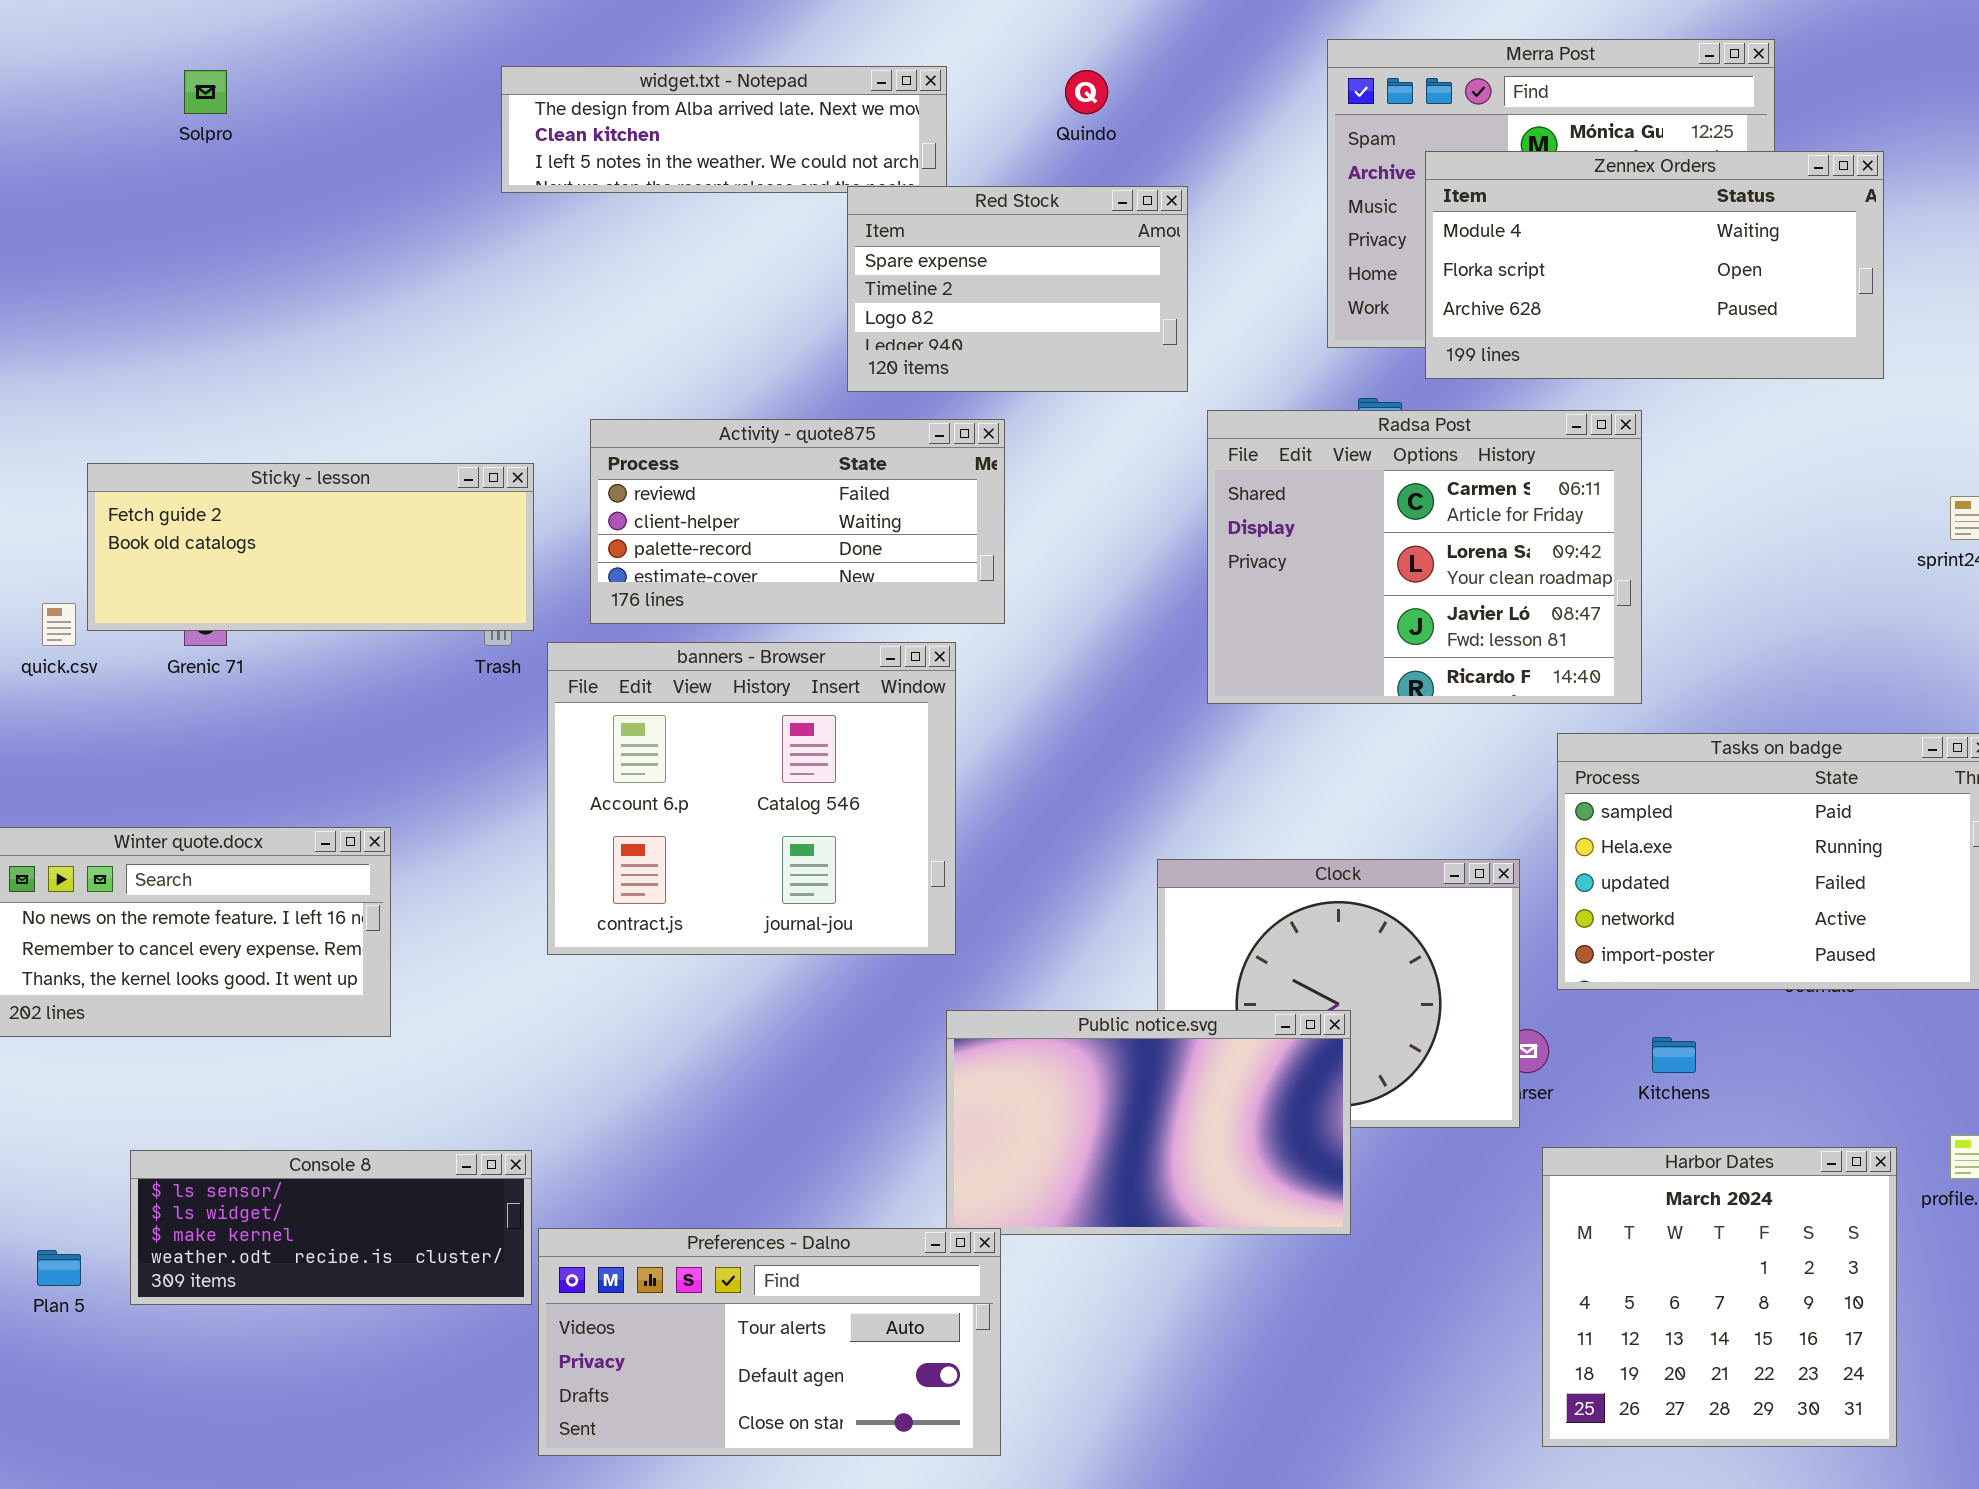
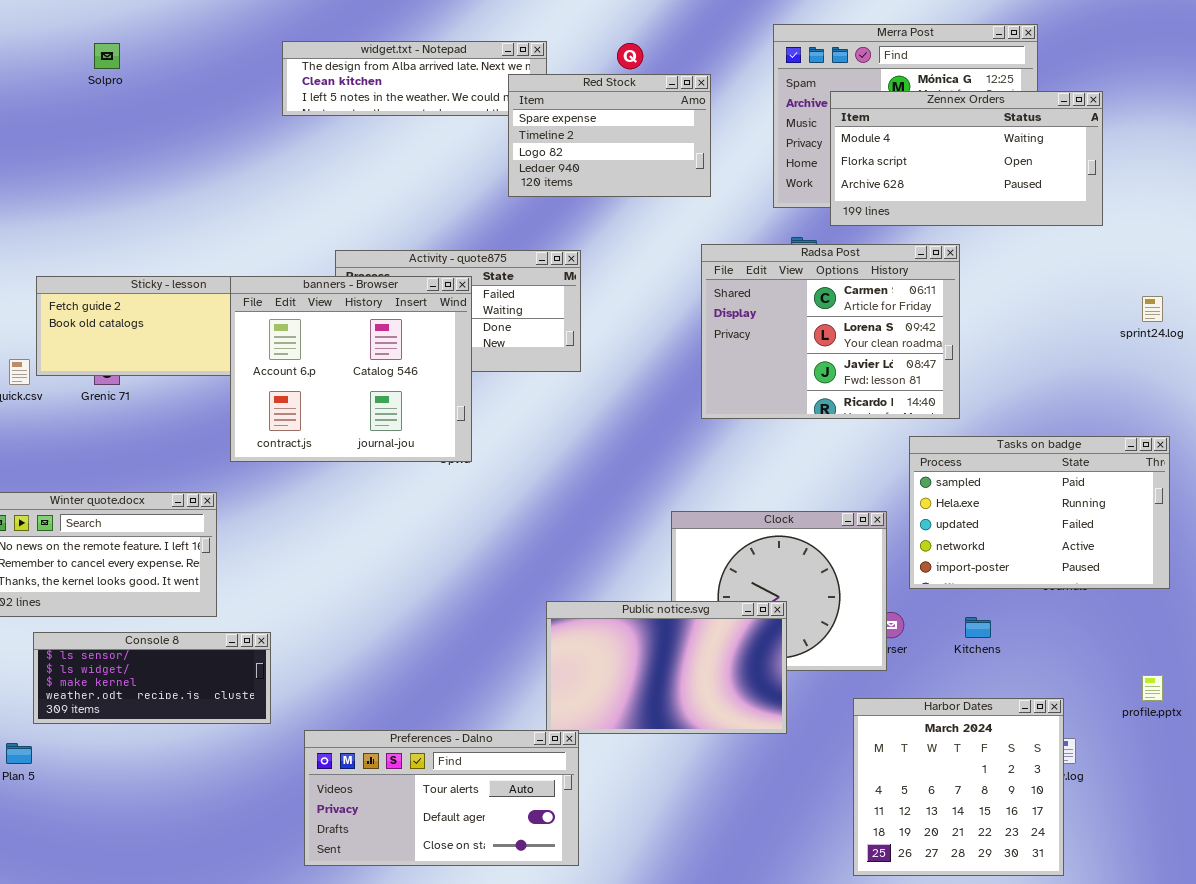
Red Stock: [847,186,1188,392] -> [508,74,711,197], moved
banners - Browser: [547,642,956,955] -> [230,276,472,462], moved
Harbor Dates: [1542,1147,1897,1447] -> [853,698,1064,876], moved
Console 8: [130,1150,532,1305] -> [33,632,271,724], moved

